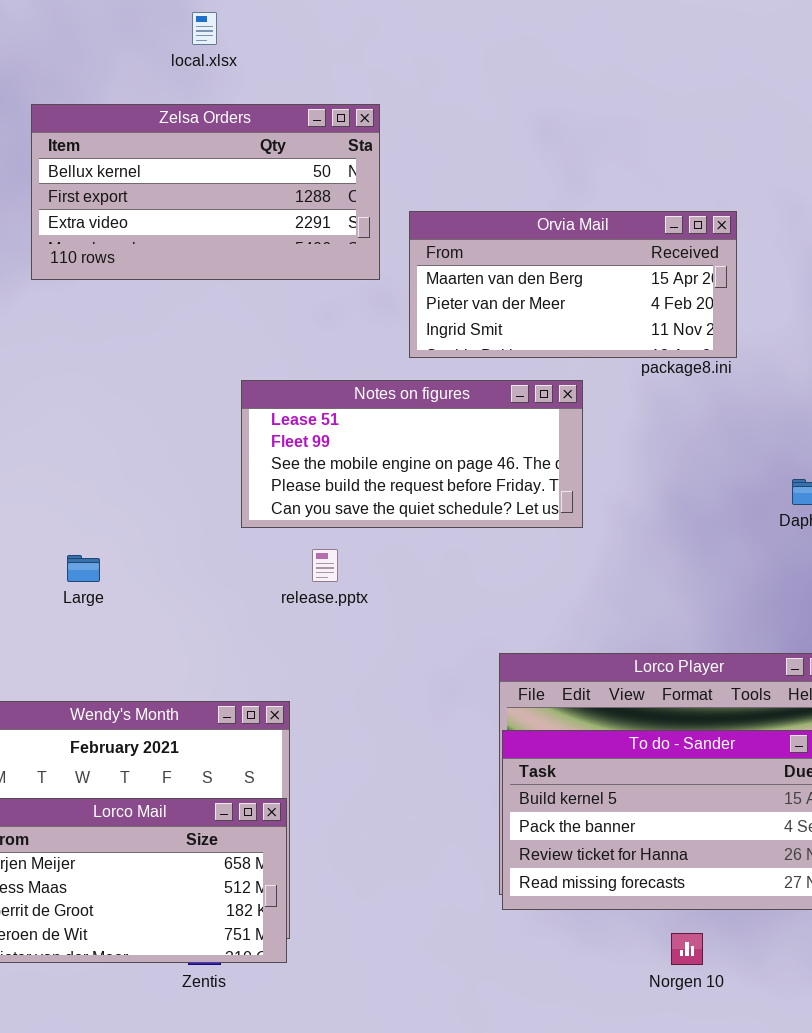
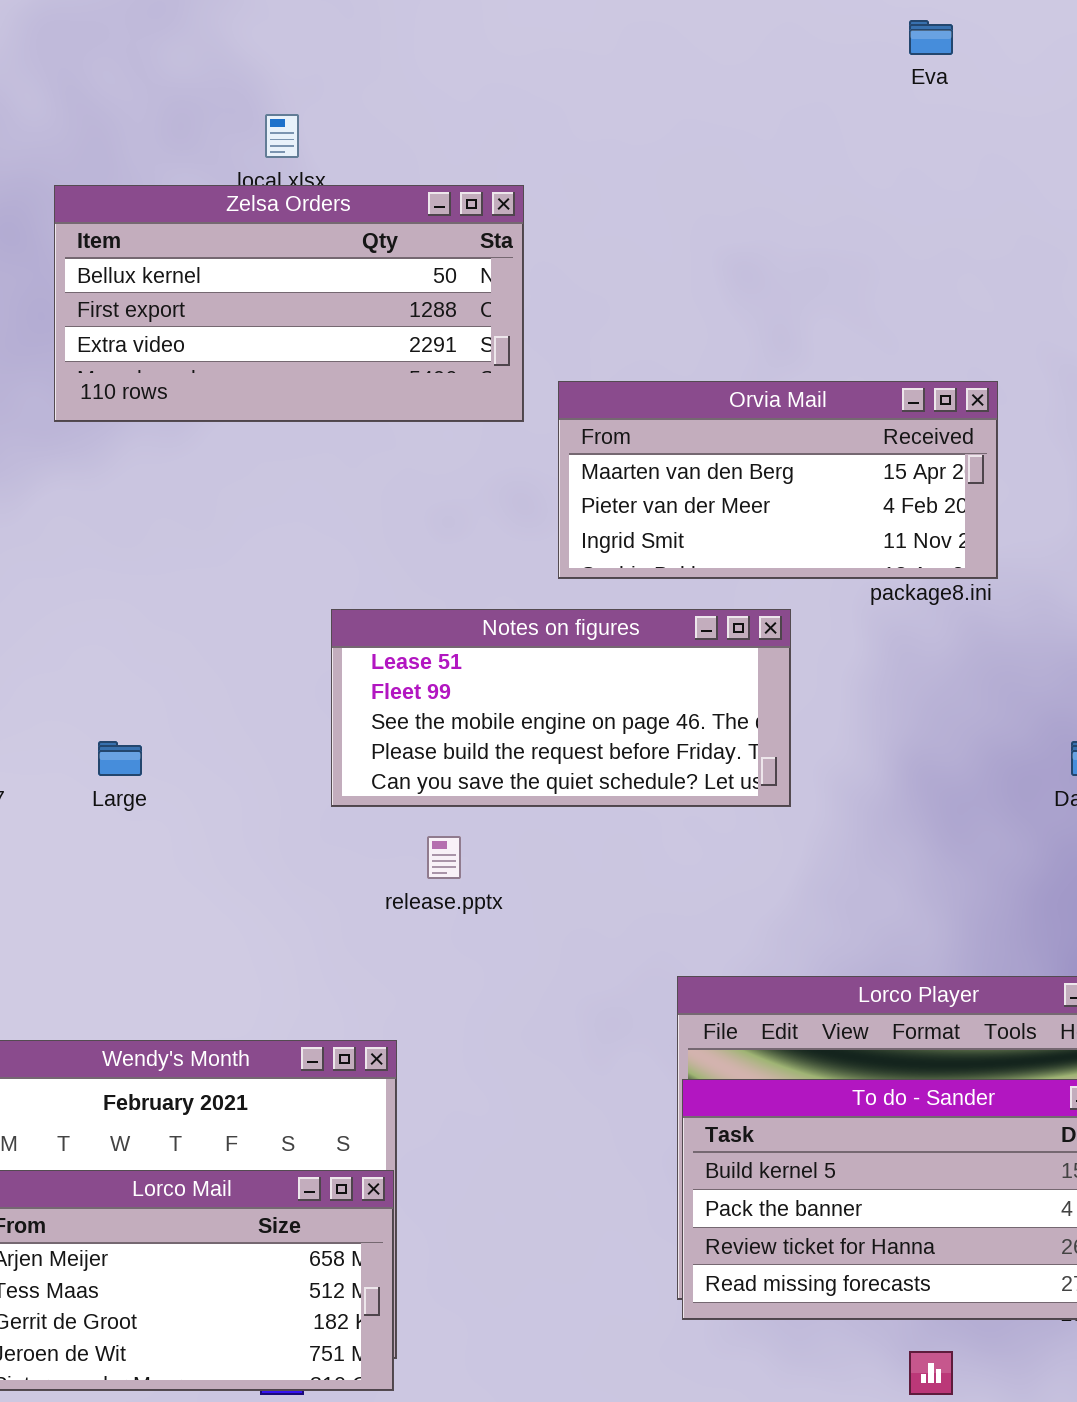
Zelsa Orders: [31,104,380,280] -> [54,185,524,422], moved
Large: [67,555,100,582] -> [98,741,142,776], moved

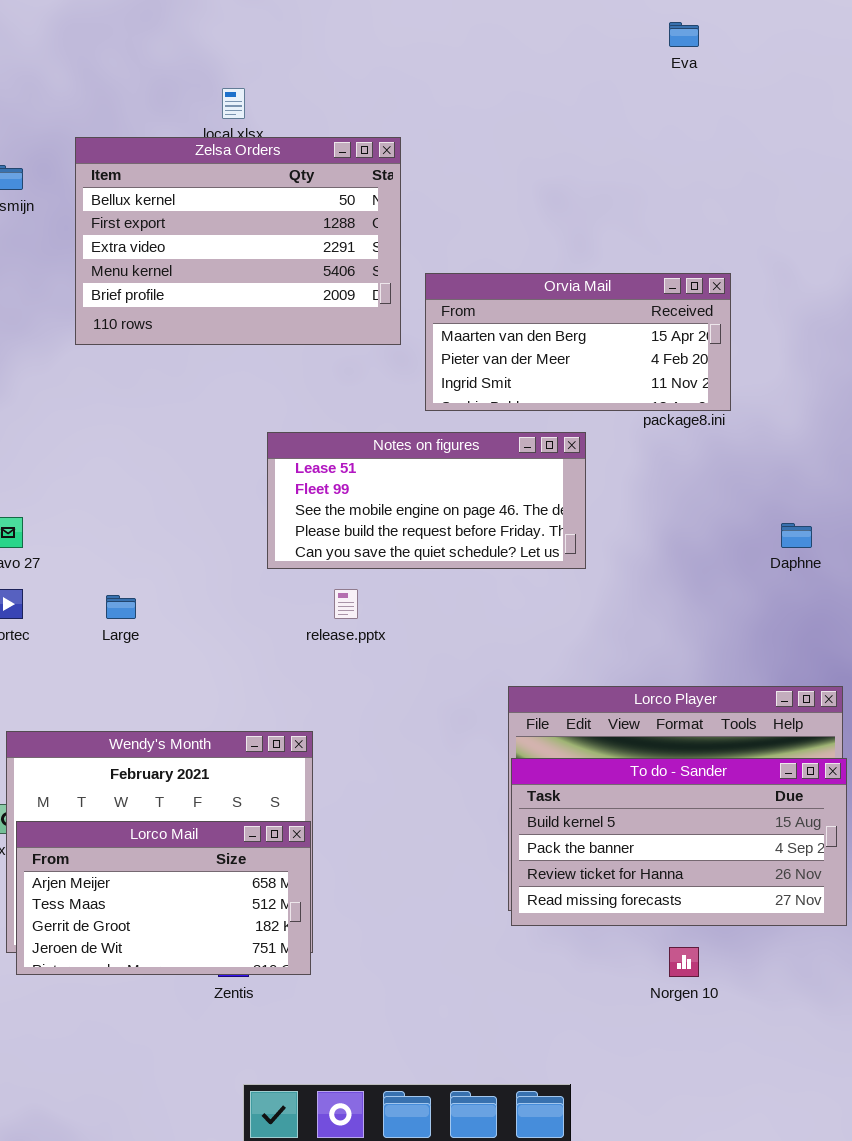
Zelsa Orders: [54,185,524,422] -> [75,137,401,345], resized
Large: [98,741,142,776] -> [106,595,136,619], moved

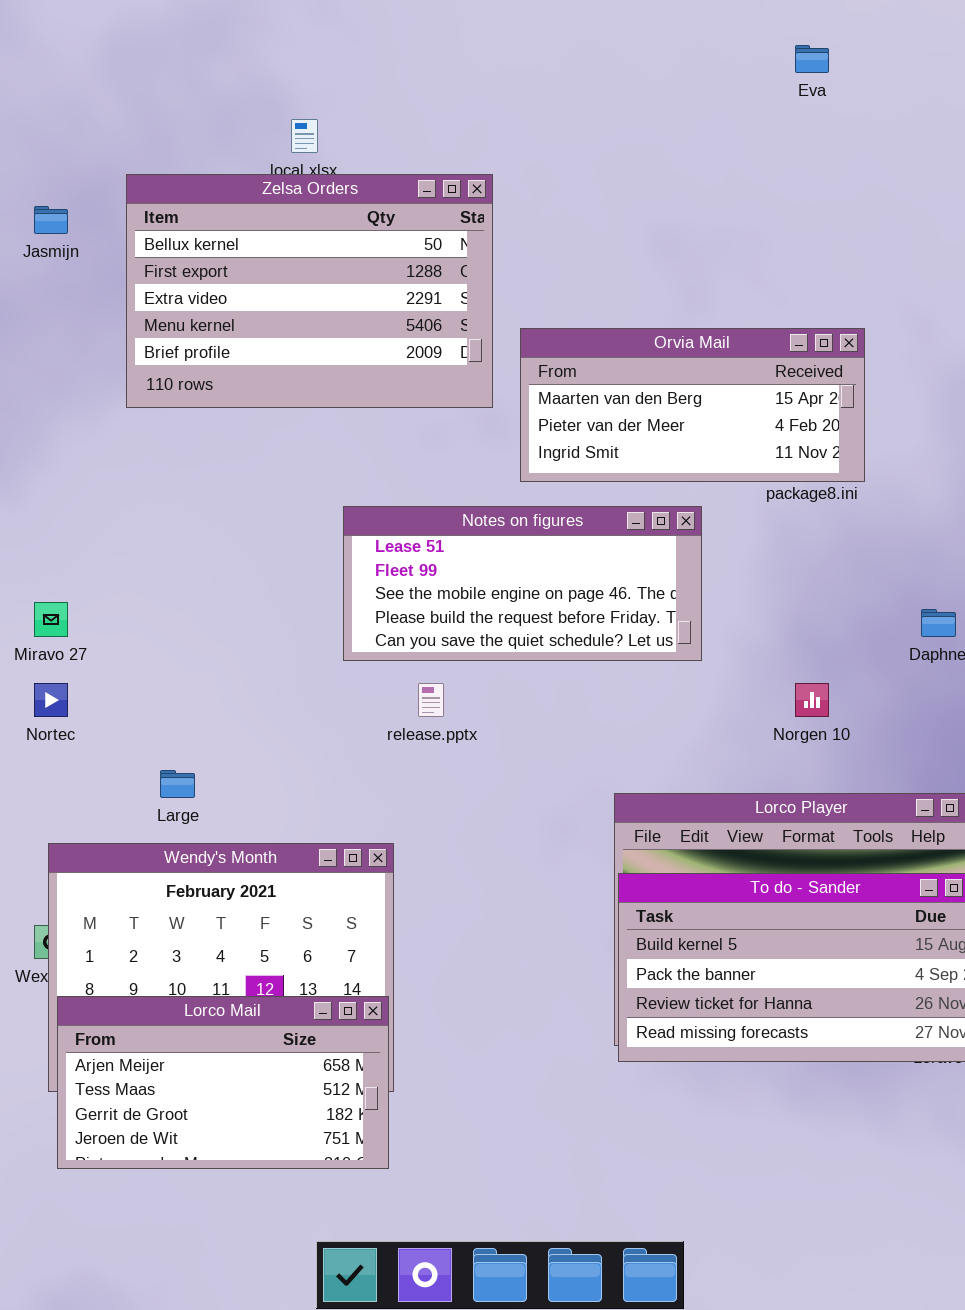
Large: [106,595,136,619] -> [160,770,195,798], moved
Lorco Mail: [16,821,311,975] -> [57,996,389,1169], moved
Norgen 10: [669,947,699,977] -> [795,683,829,717], moved

